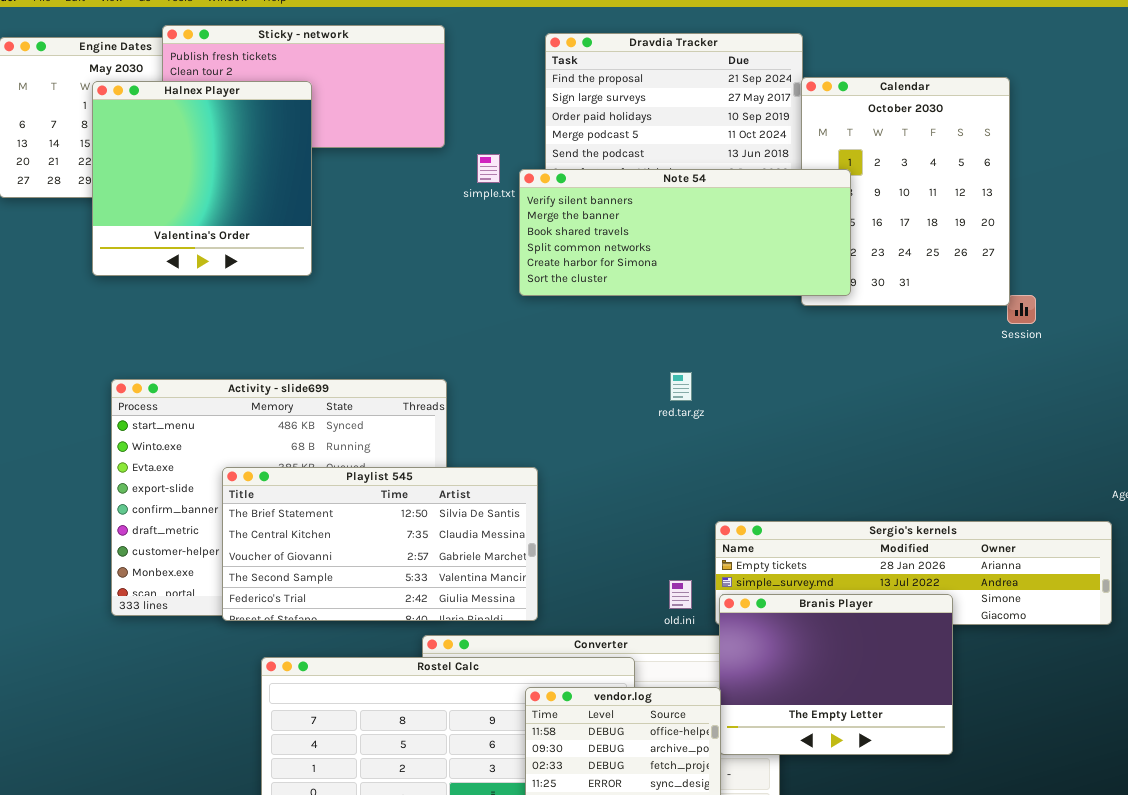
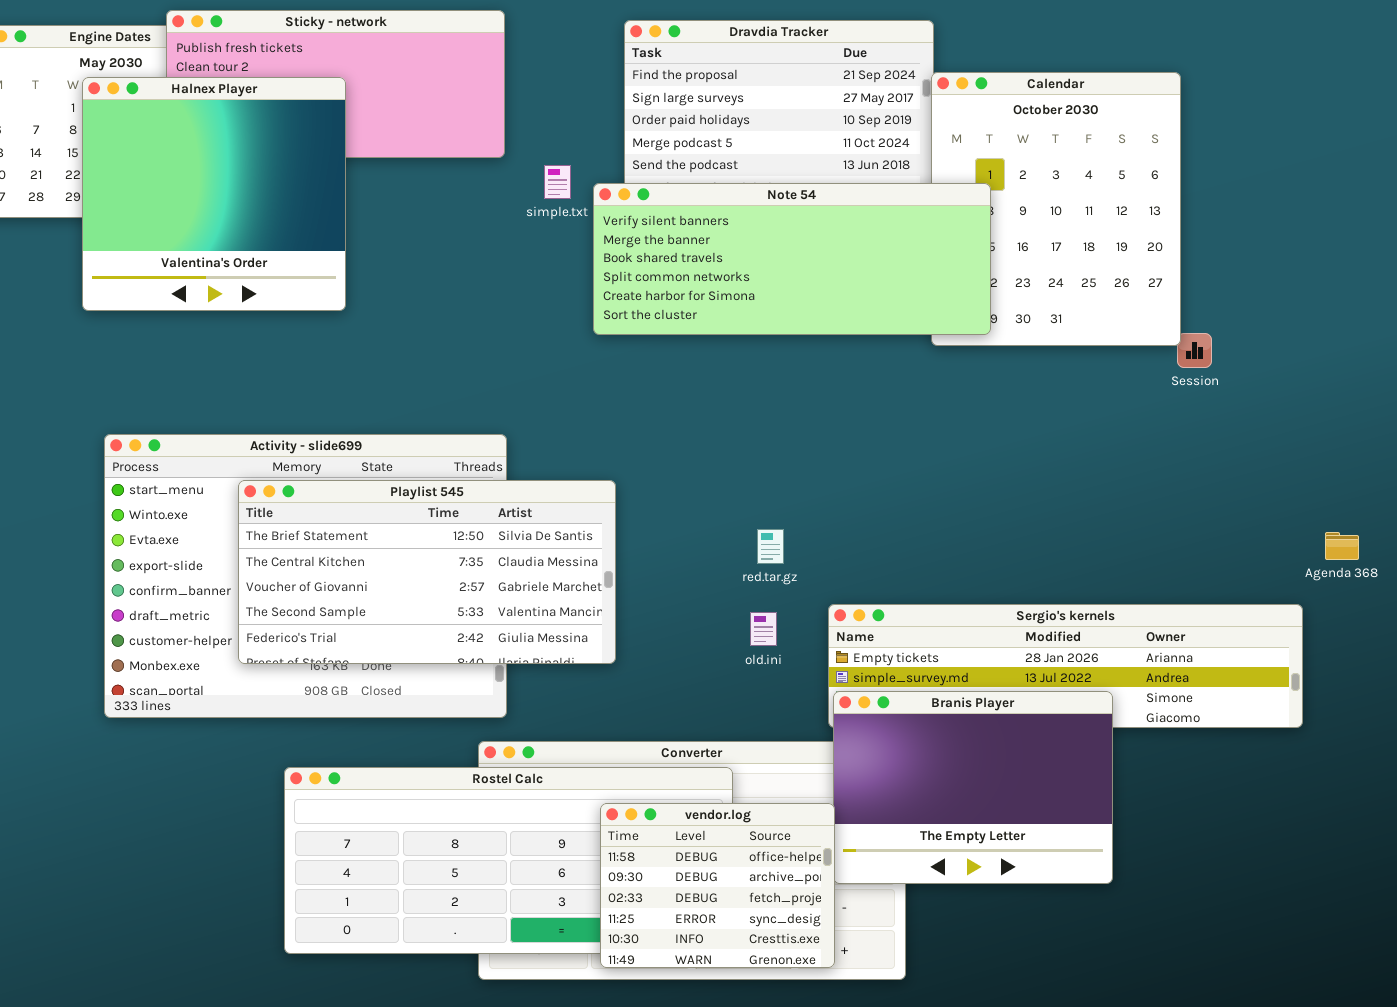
red.tar.gz: [670,372,692,401] -> [757,529,784,564], moved
Playlist 545: [222,467,538,621] -> [238,480,616,664], moved
old.ini: [669,580,692,609] -> [750,612,777,646], moved

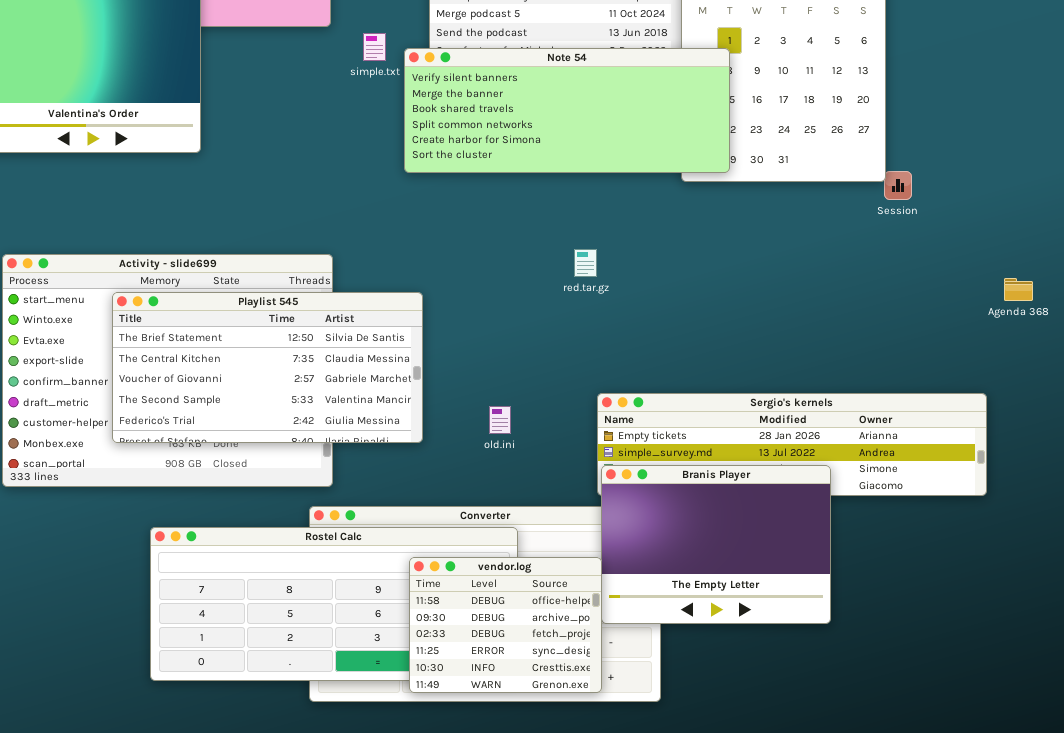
red.tar.gz: [757,529,784,564] -> [574,249,597,277], moved
Agenda 368: [1325,532,1359,560] -> [1004,278,1033,301], moved
old.ini: [750,612,777,646] -> [489,406,511,434], moved

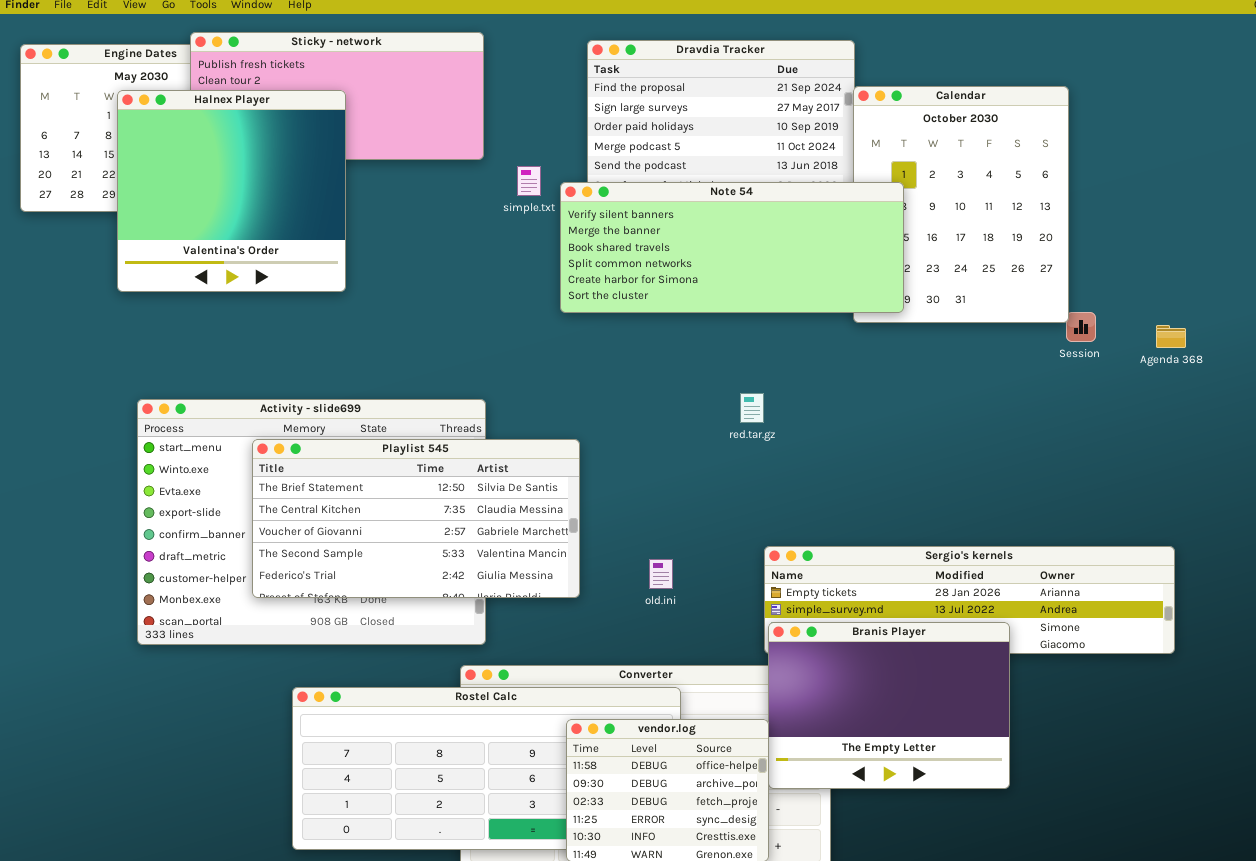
Agenda 368: [1004,278,1033,301] -> [1156,325,1186,348], moved

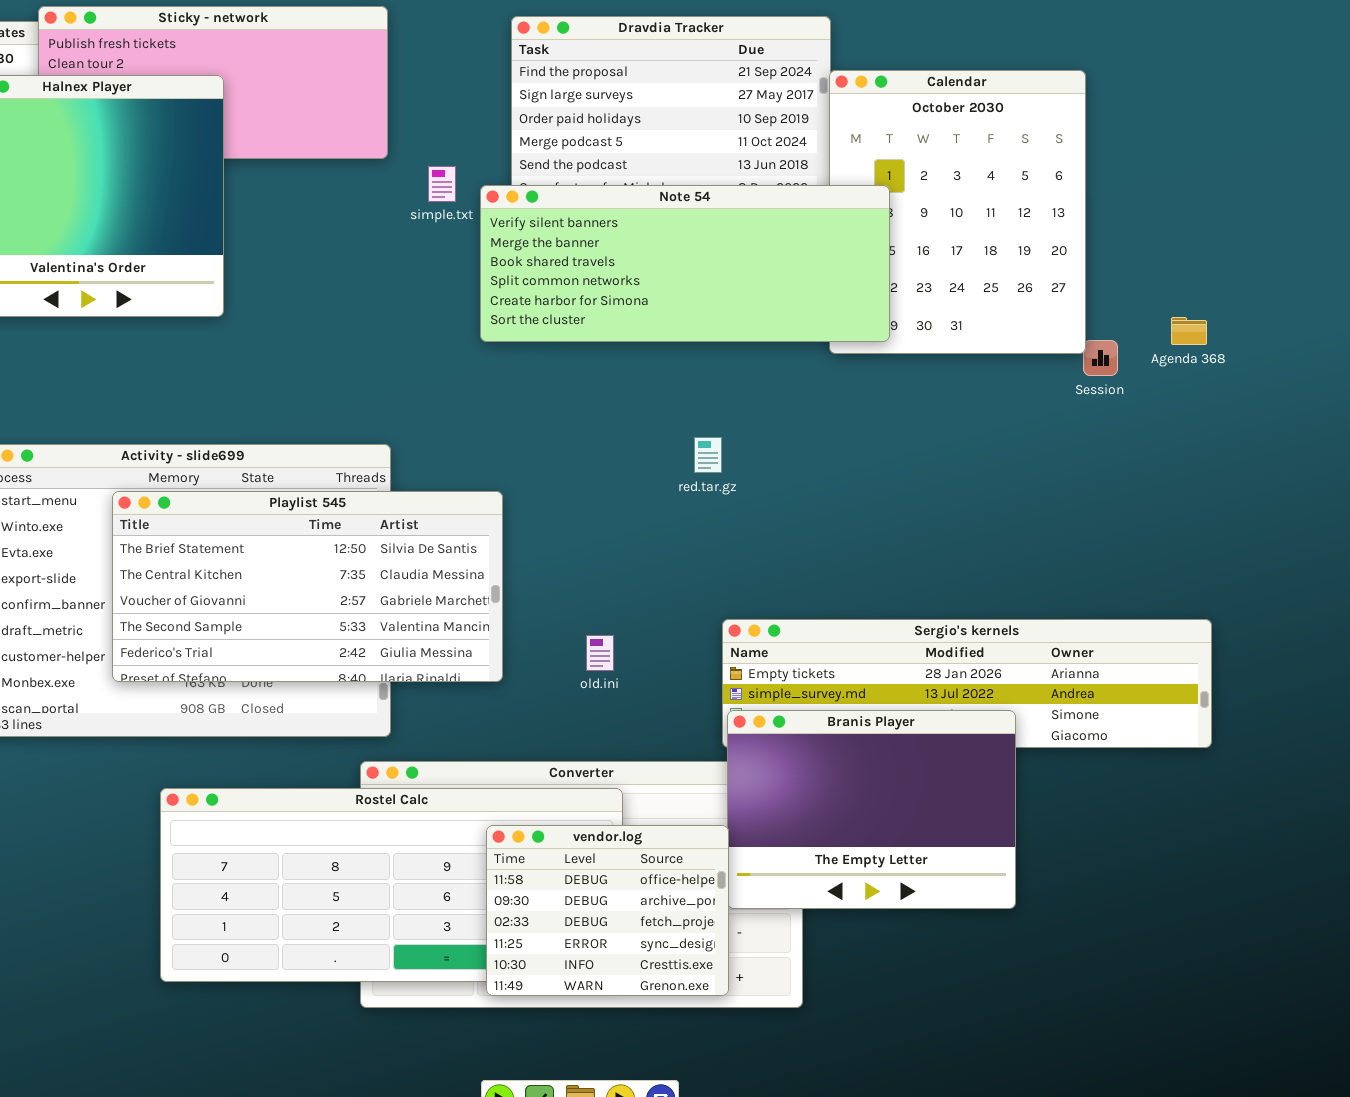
Agenda 368: [1156,325,1186,348] -> [1171,317,1207,345], moved

